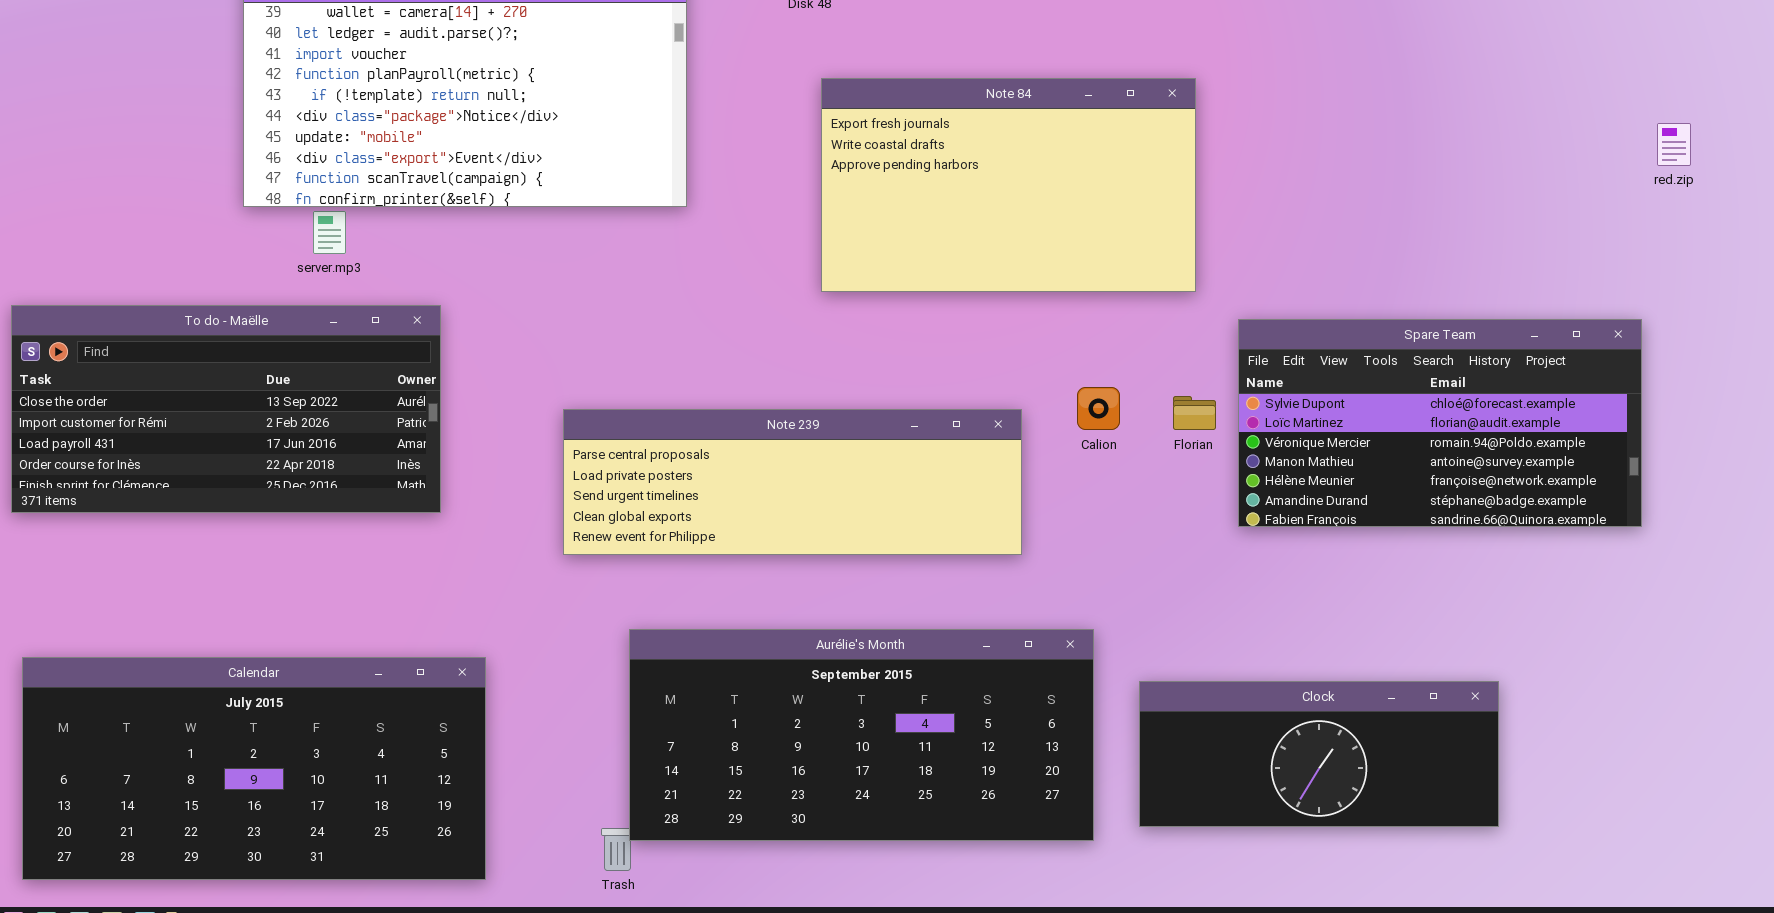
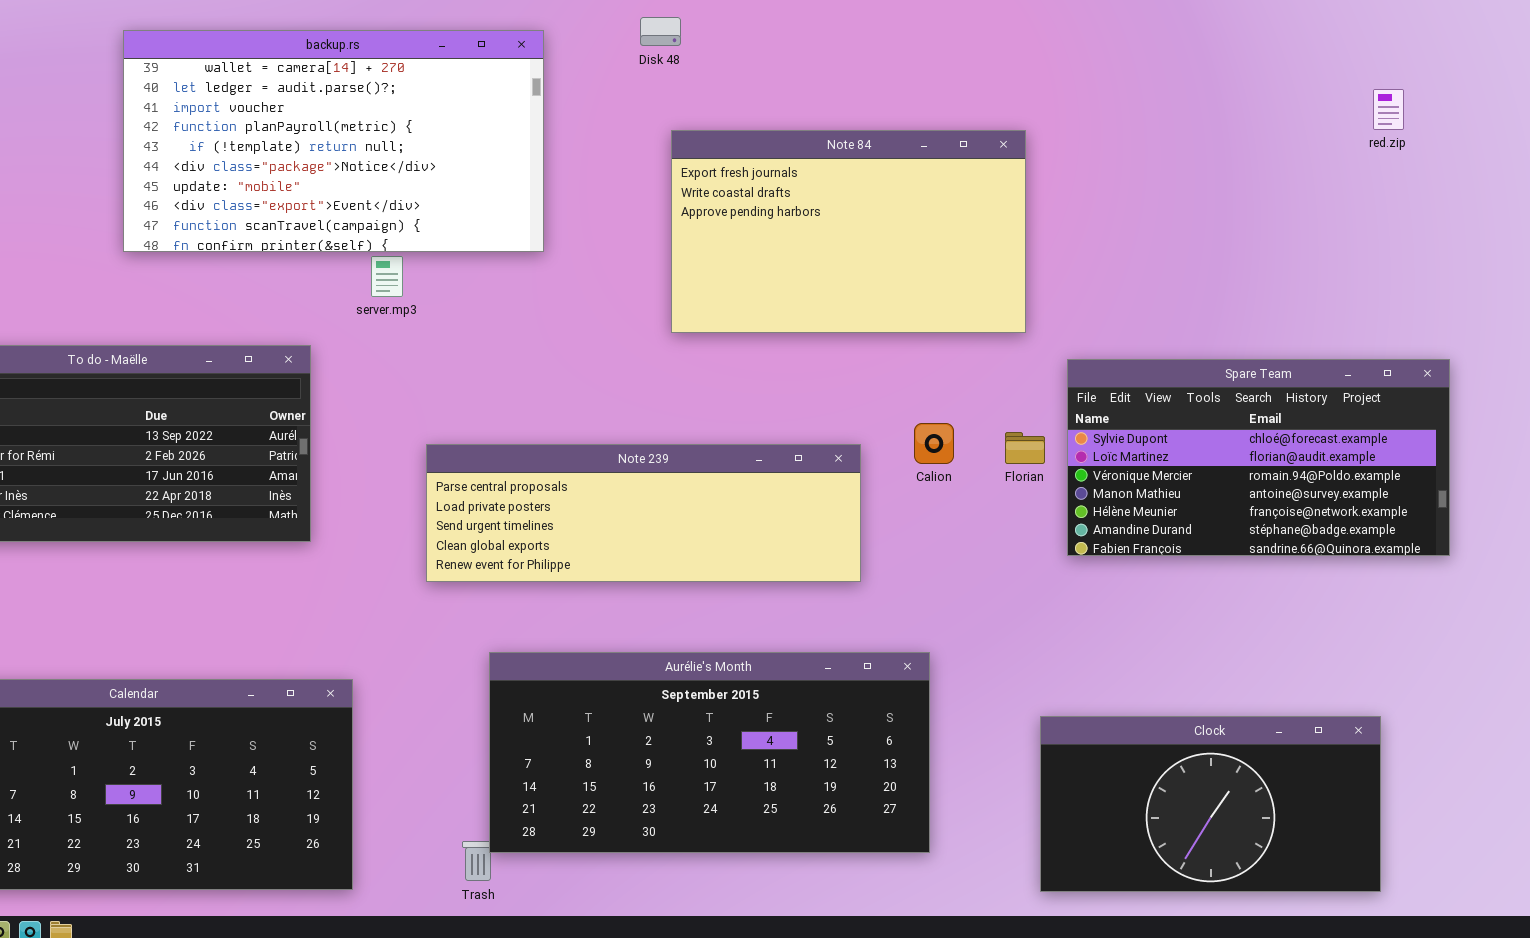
red.zip: [1657,123,1691,166] -> [1373,89,1404,130], moved
server.mp3: [313,211,346,254] -> [371,256,403,297], moved
Clock: [1139,681,1499,827] -> [1040,716,1381,892], moved, resized

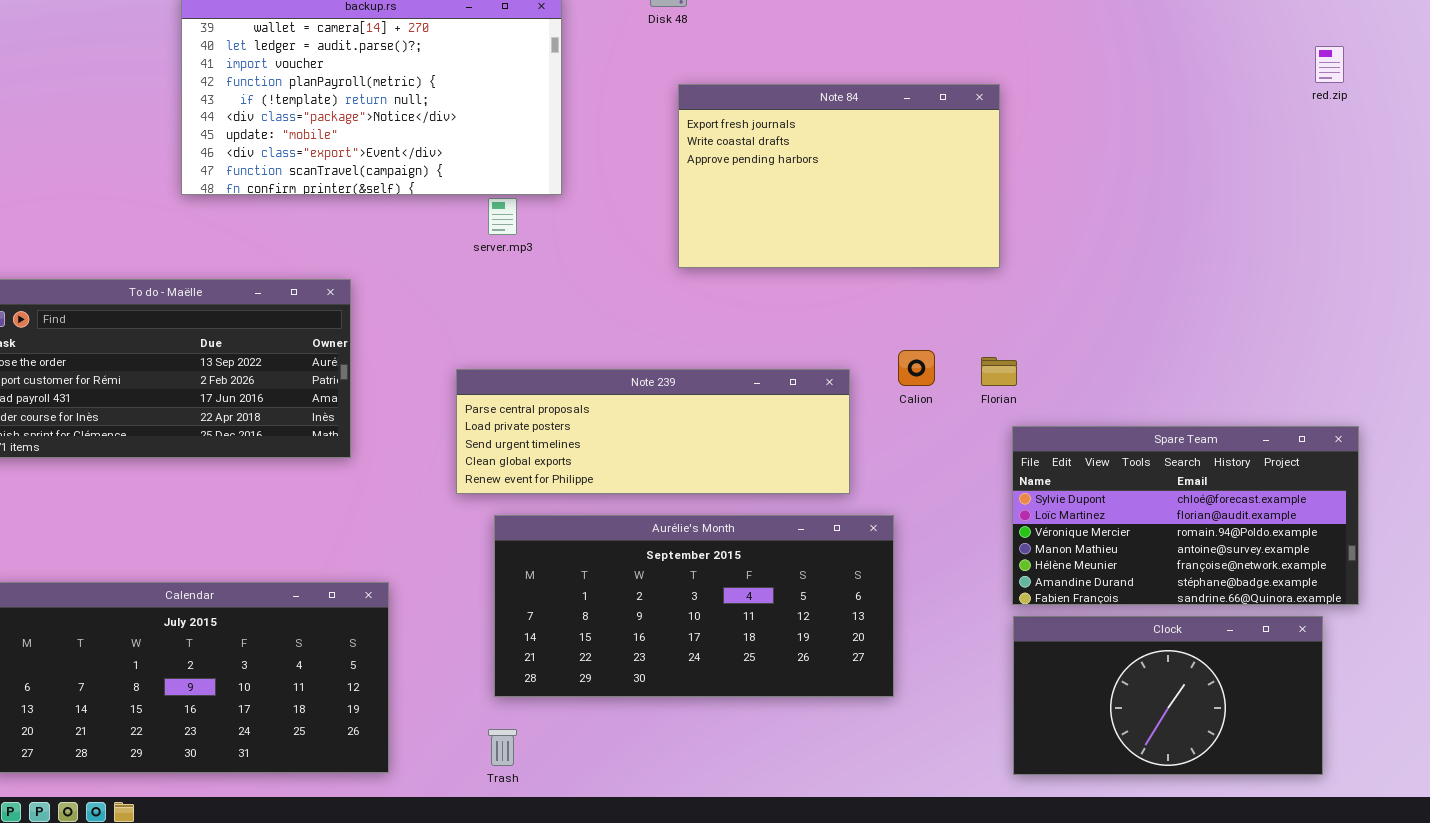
server.mp3: [371,256,403,297] -> [488,198,517,235], moved
Spare Team: [1067,359,1450,556] -> [1012,426,1359,605], moved
Aurélie's Month: [489,652,930,853] -> [494,515,894,697], moved

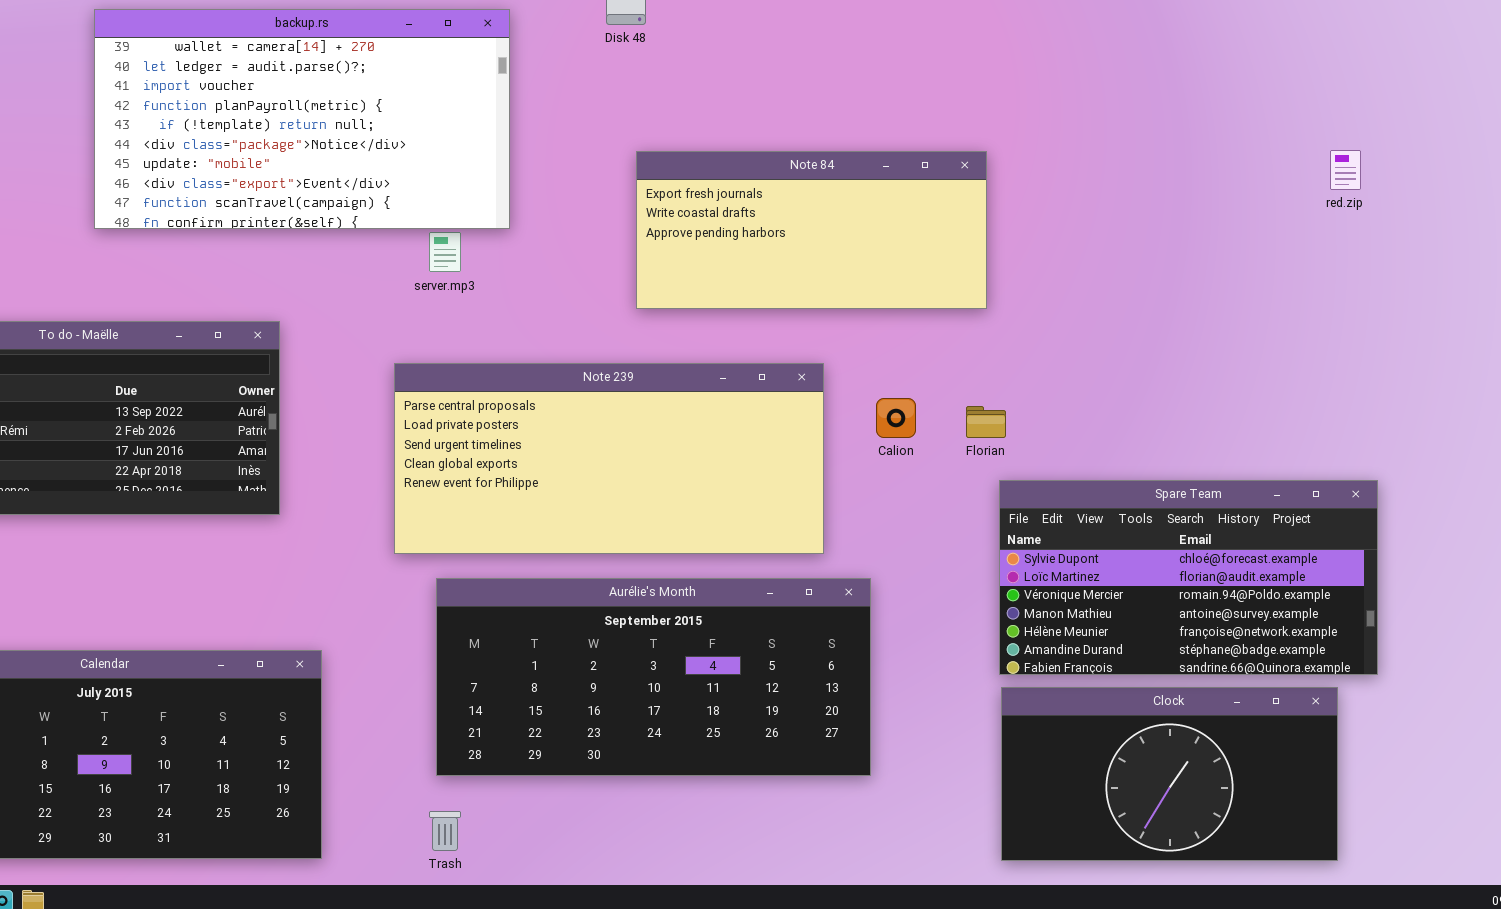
red.zip: [1315,46,1344,83] -> [1330,150,1361,190], moved
Note 84: [678,84,1000,268] -> [636,151,987,309], resized
Note 239: [456,369,850,494] -> [394,363,824,554], resized

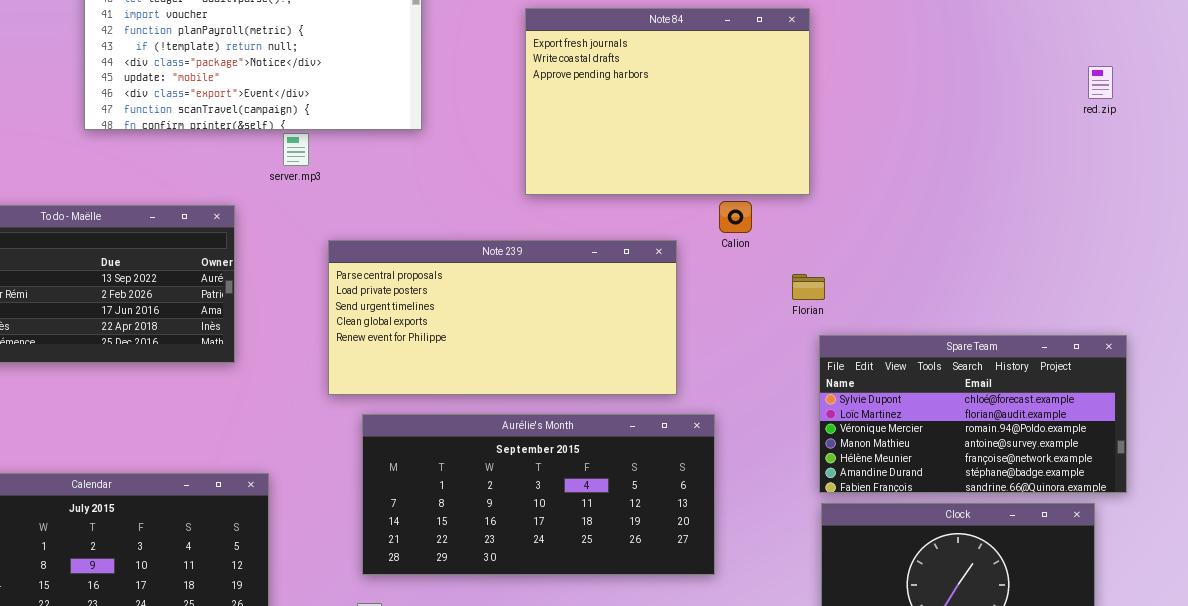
Note 84: [636,151,987,309] -> [525,8,810,195], resized
server.mp3: [429,232,461,272] -> [283,133,309,166], moved
Calion: [876,398,916,438] -> [719,201,752,233], moved

